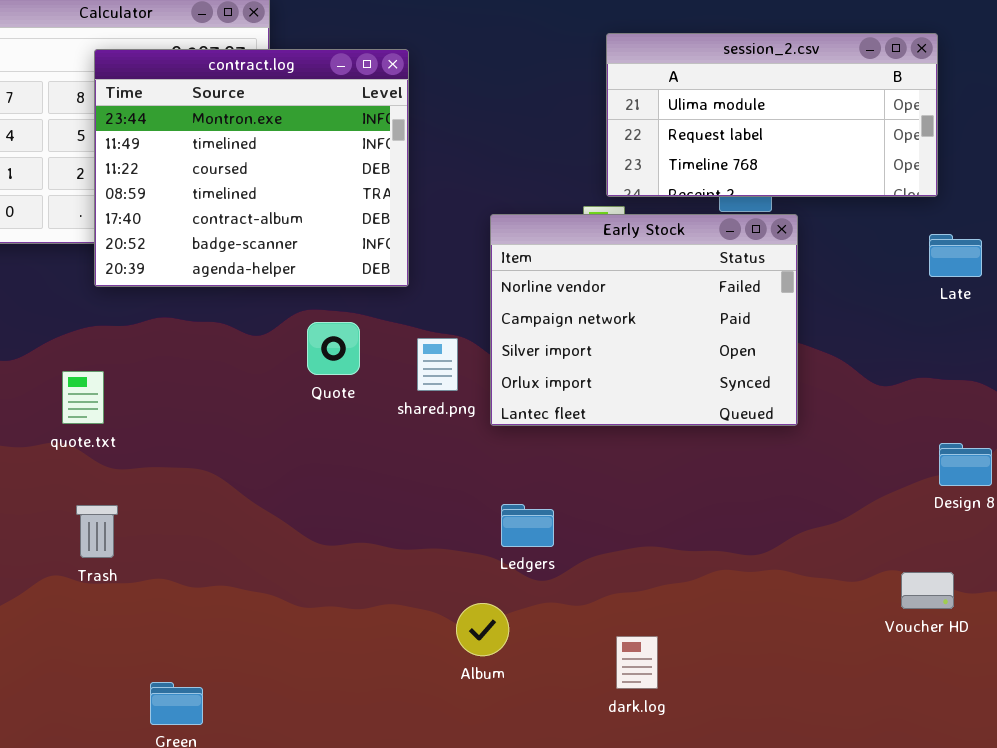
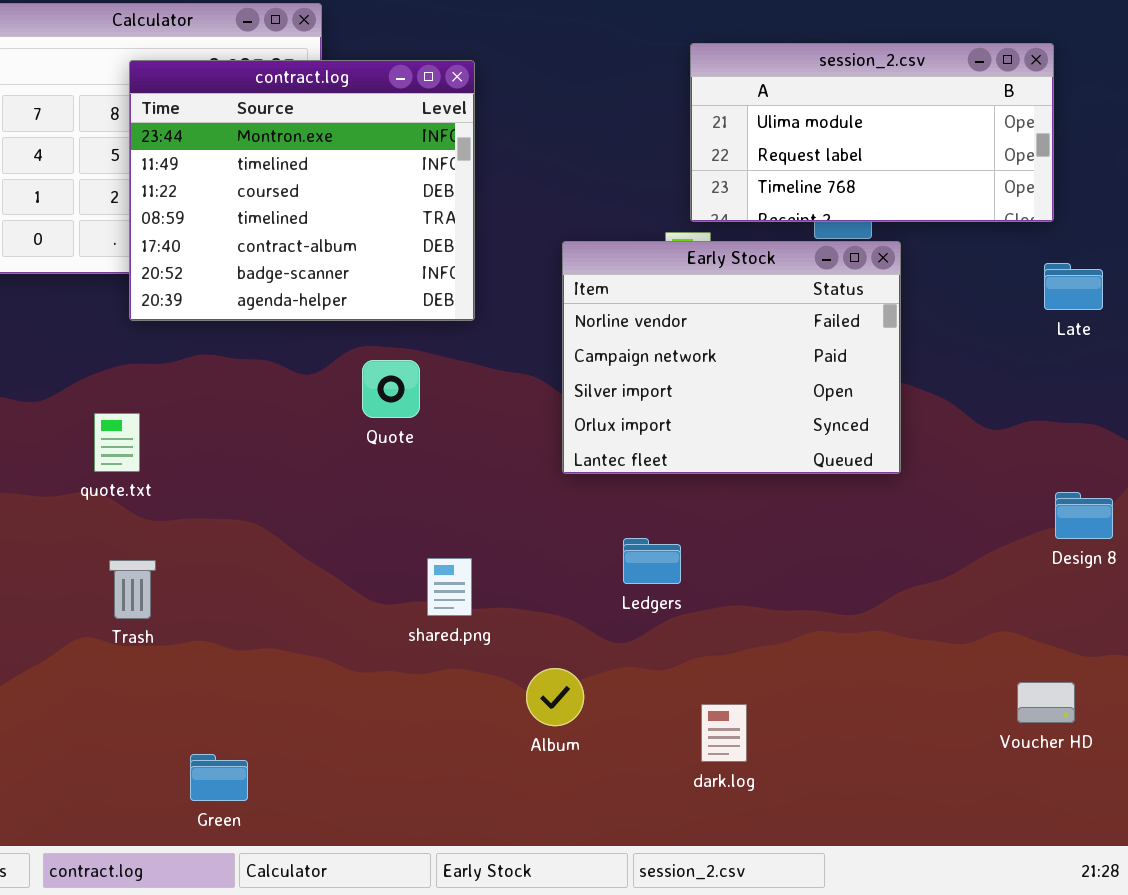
shared.png: [417,338,458,391] -> [427,558,472,616], moved
Ledgers: [501,504,554,547] -> [623,538,681,584], moved
Voucher HD: [901,572,954,609] -> [1017,682,1075,723], moved

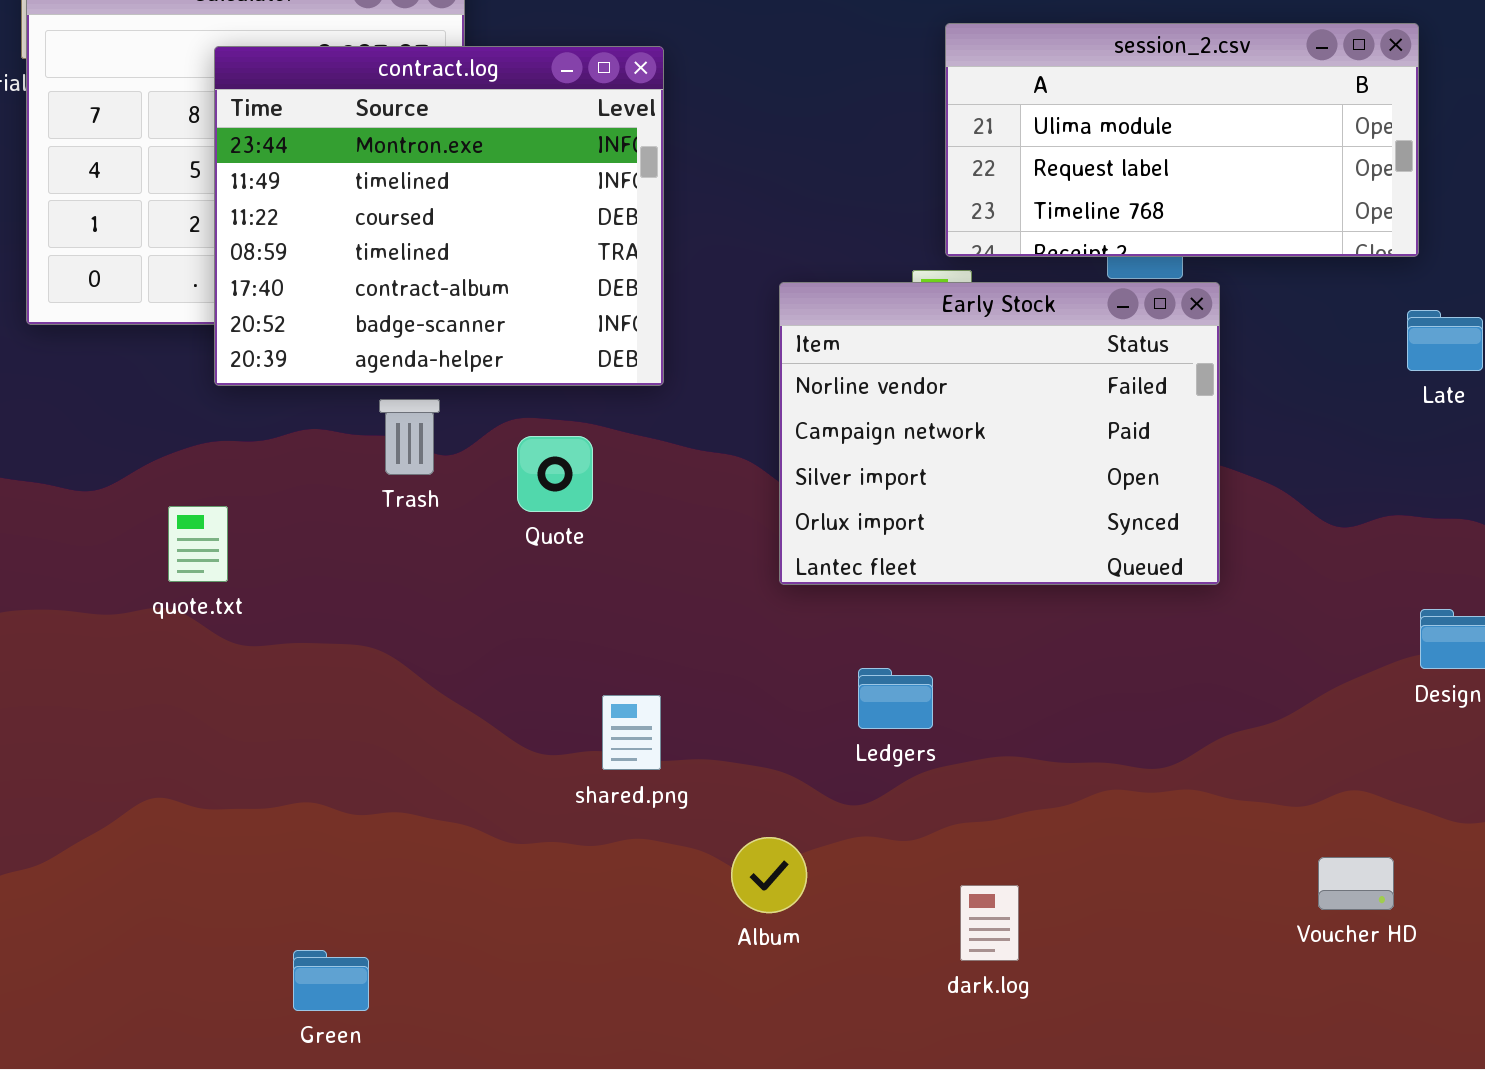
Trash: [109,560,156,619] -> [379,399,440,475], moved
Voucher HD: [1017,682,1075,723] -> [1318,857,1394,910], moved

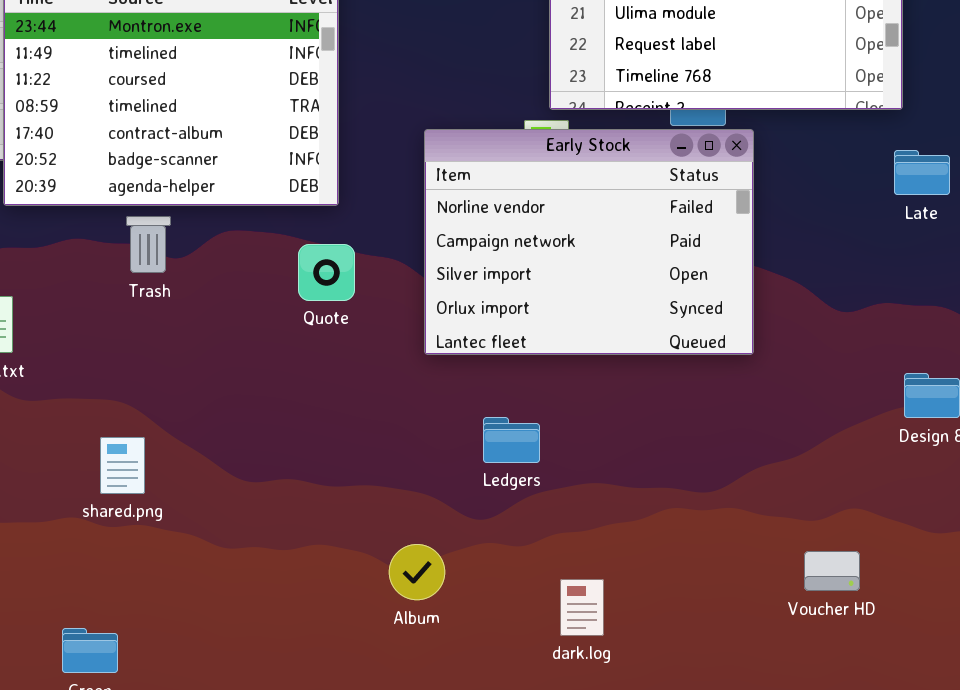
Quote: [517,436,593,512] -> [298,244,355,301], moved
shared.png: [602,695,661,770] -> [100,437,145,494], moved
Voucher HD: [1318,857,1394,910] -> [804,551,860,591], moved

